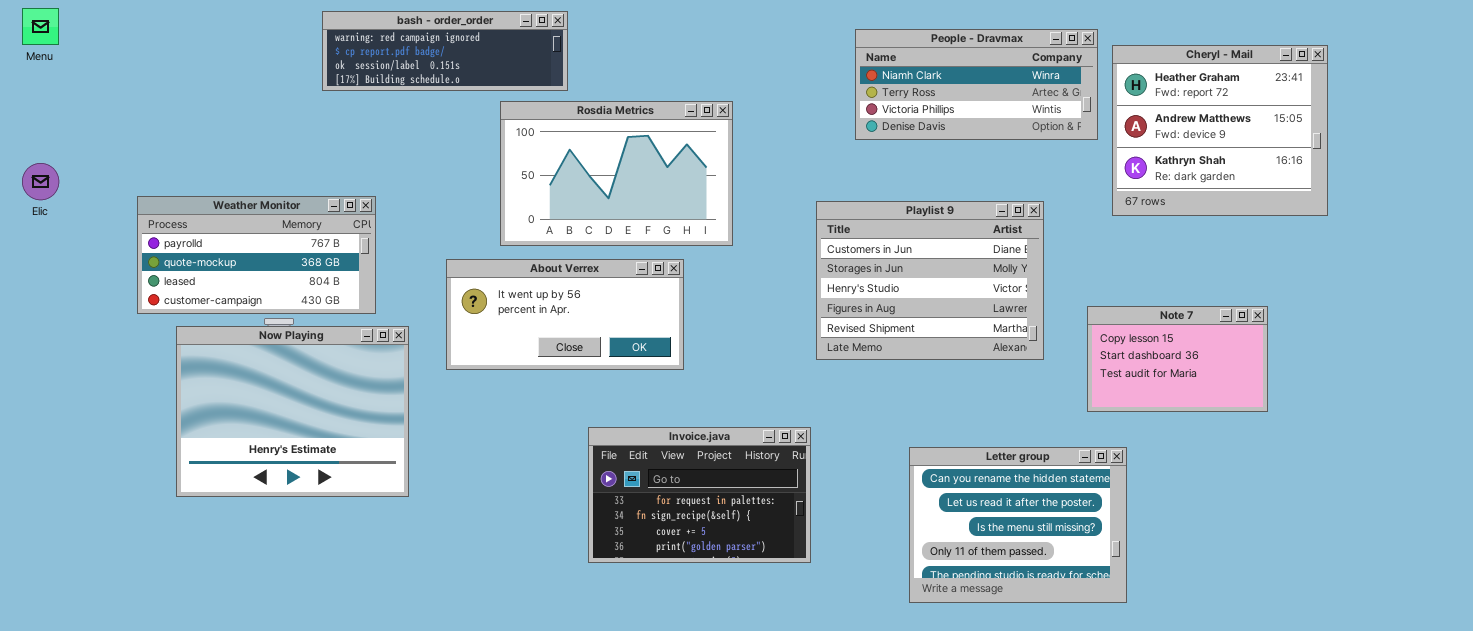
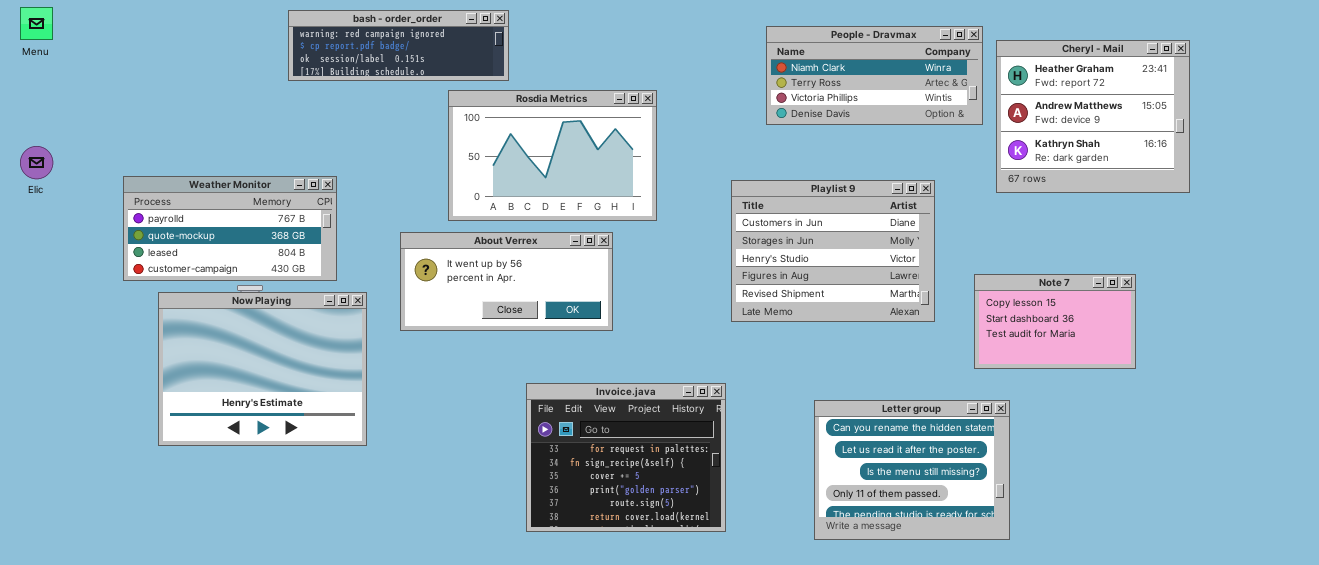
Invoice.java: [588,427,811,563] -> [526,383,726,532], resized

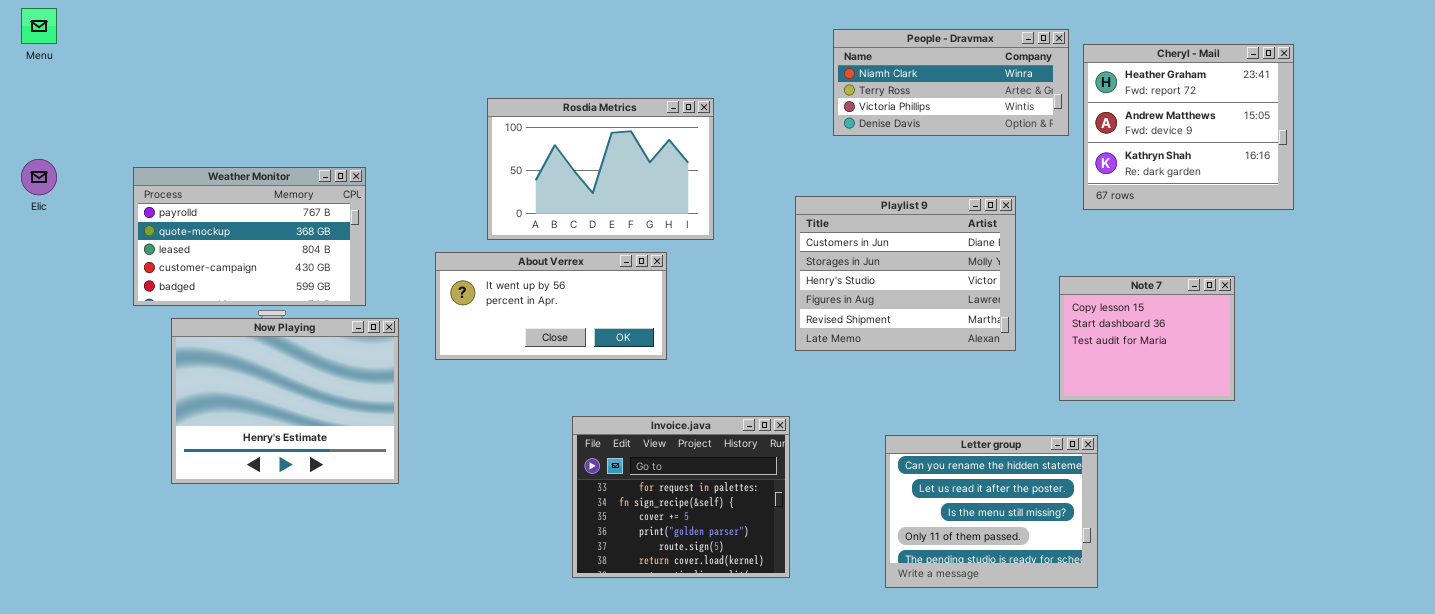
bash - order_order: [288,10,509,81] -> none, closed
Weather Monitor: [123,176,337,281] -> [133,167,366,306], resized
Note 7: [974,274,1136,369] -> [1059,276,1235,401], resized

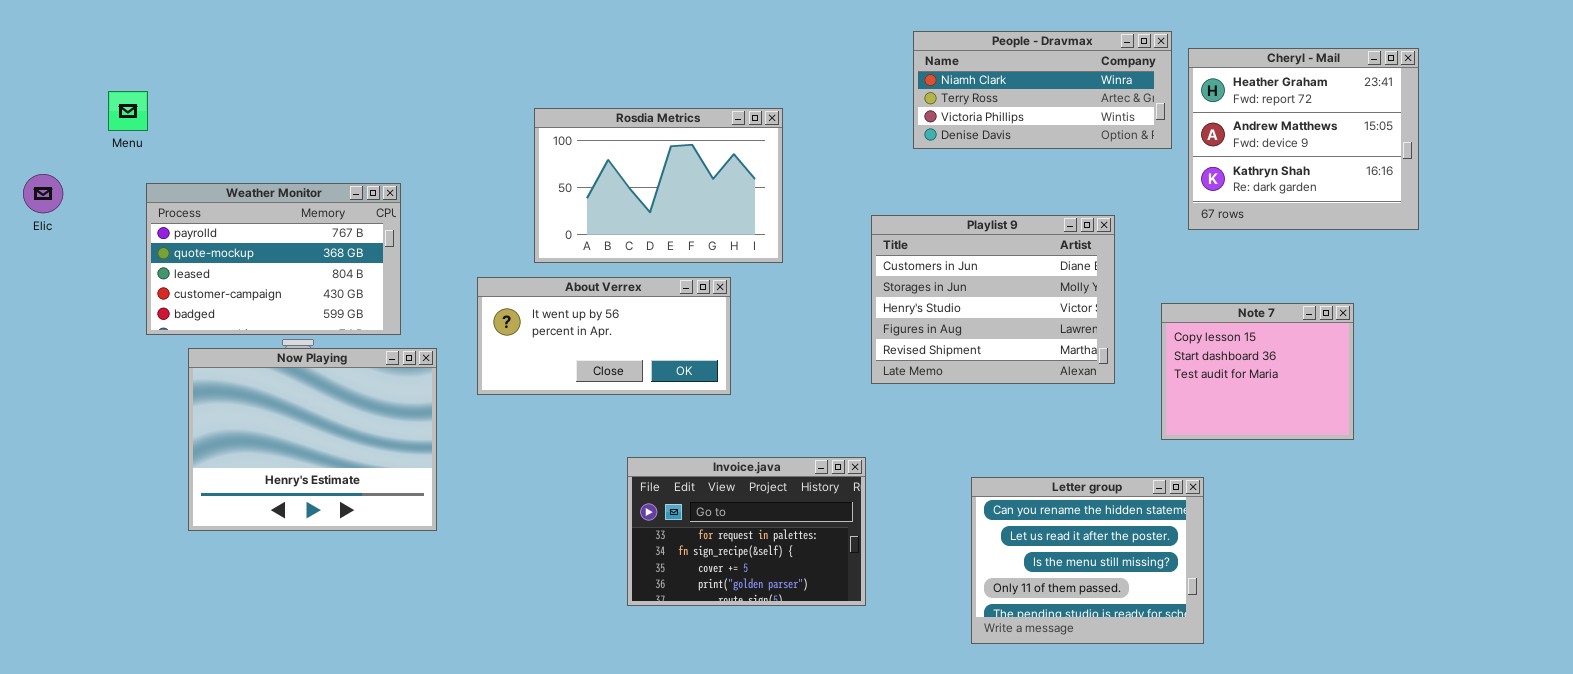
Menu: [21,8,57,44] -> [108,91,148,131], moved
Invoice.java: [572,416,790,578] -> [627,457,866,606], resized

